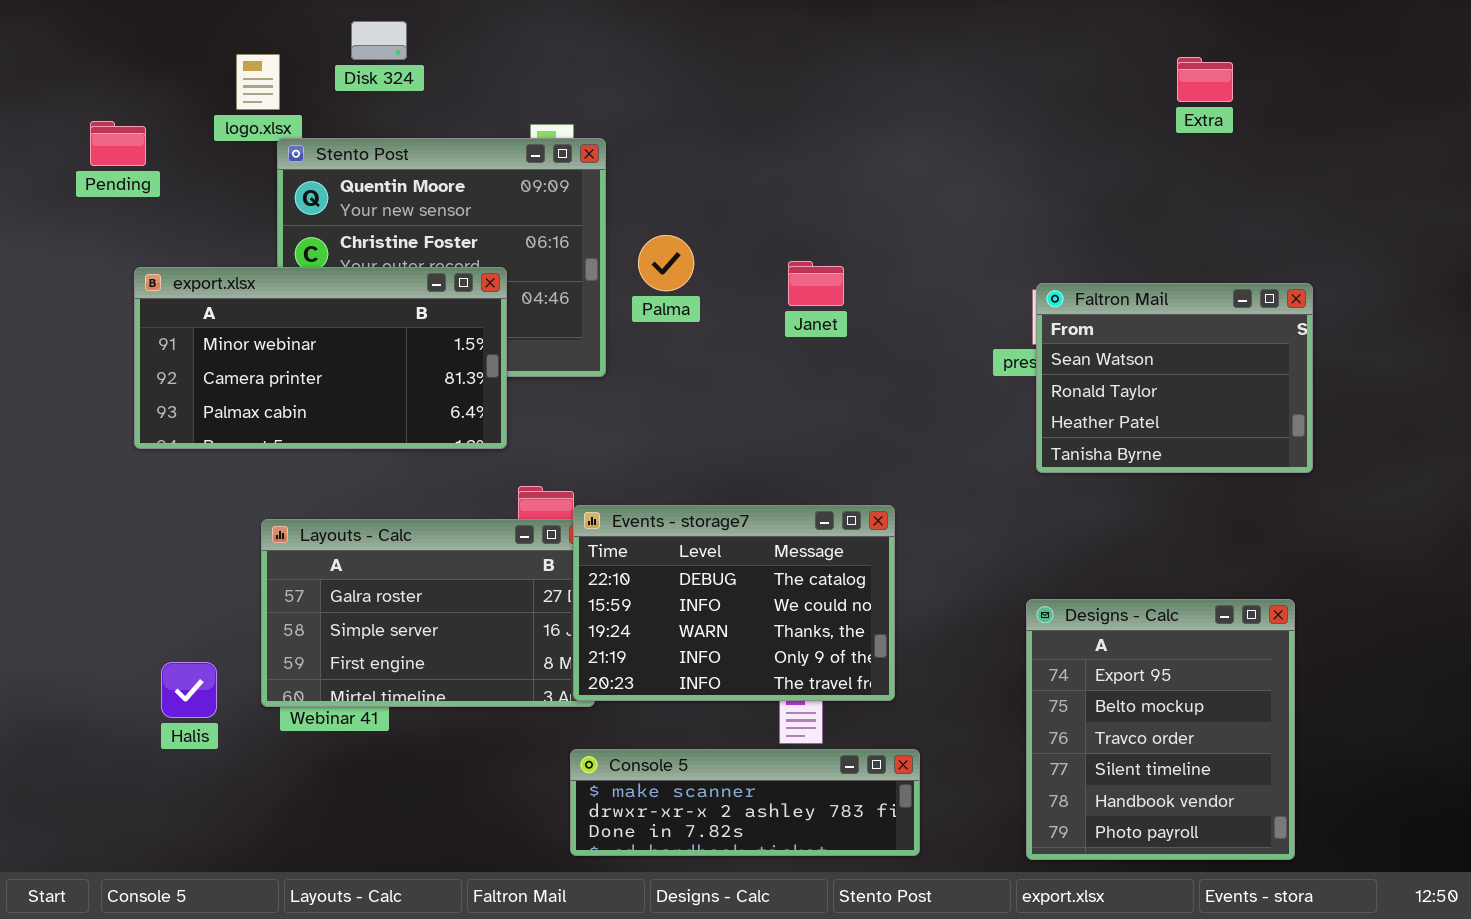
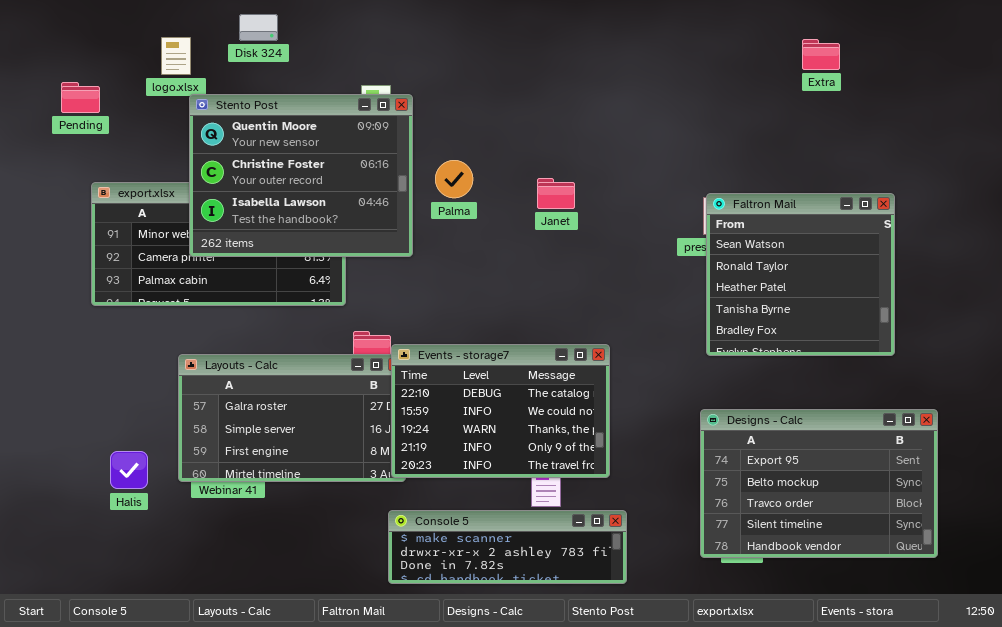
Stento Post: [277,138,606,377] -> [189,94,413,257], raised
Faltron Mail: [1036,283,1313,473] -> [706,193,895,356], resized
Designs - Calc: [1026,599,1295,860] -> [700,409,938,558], resized

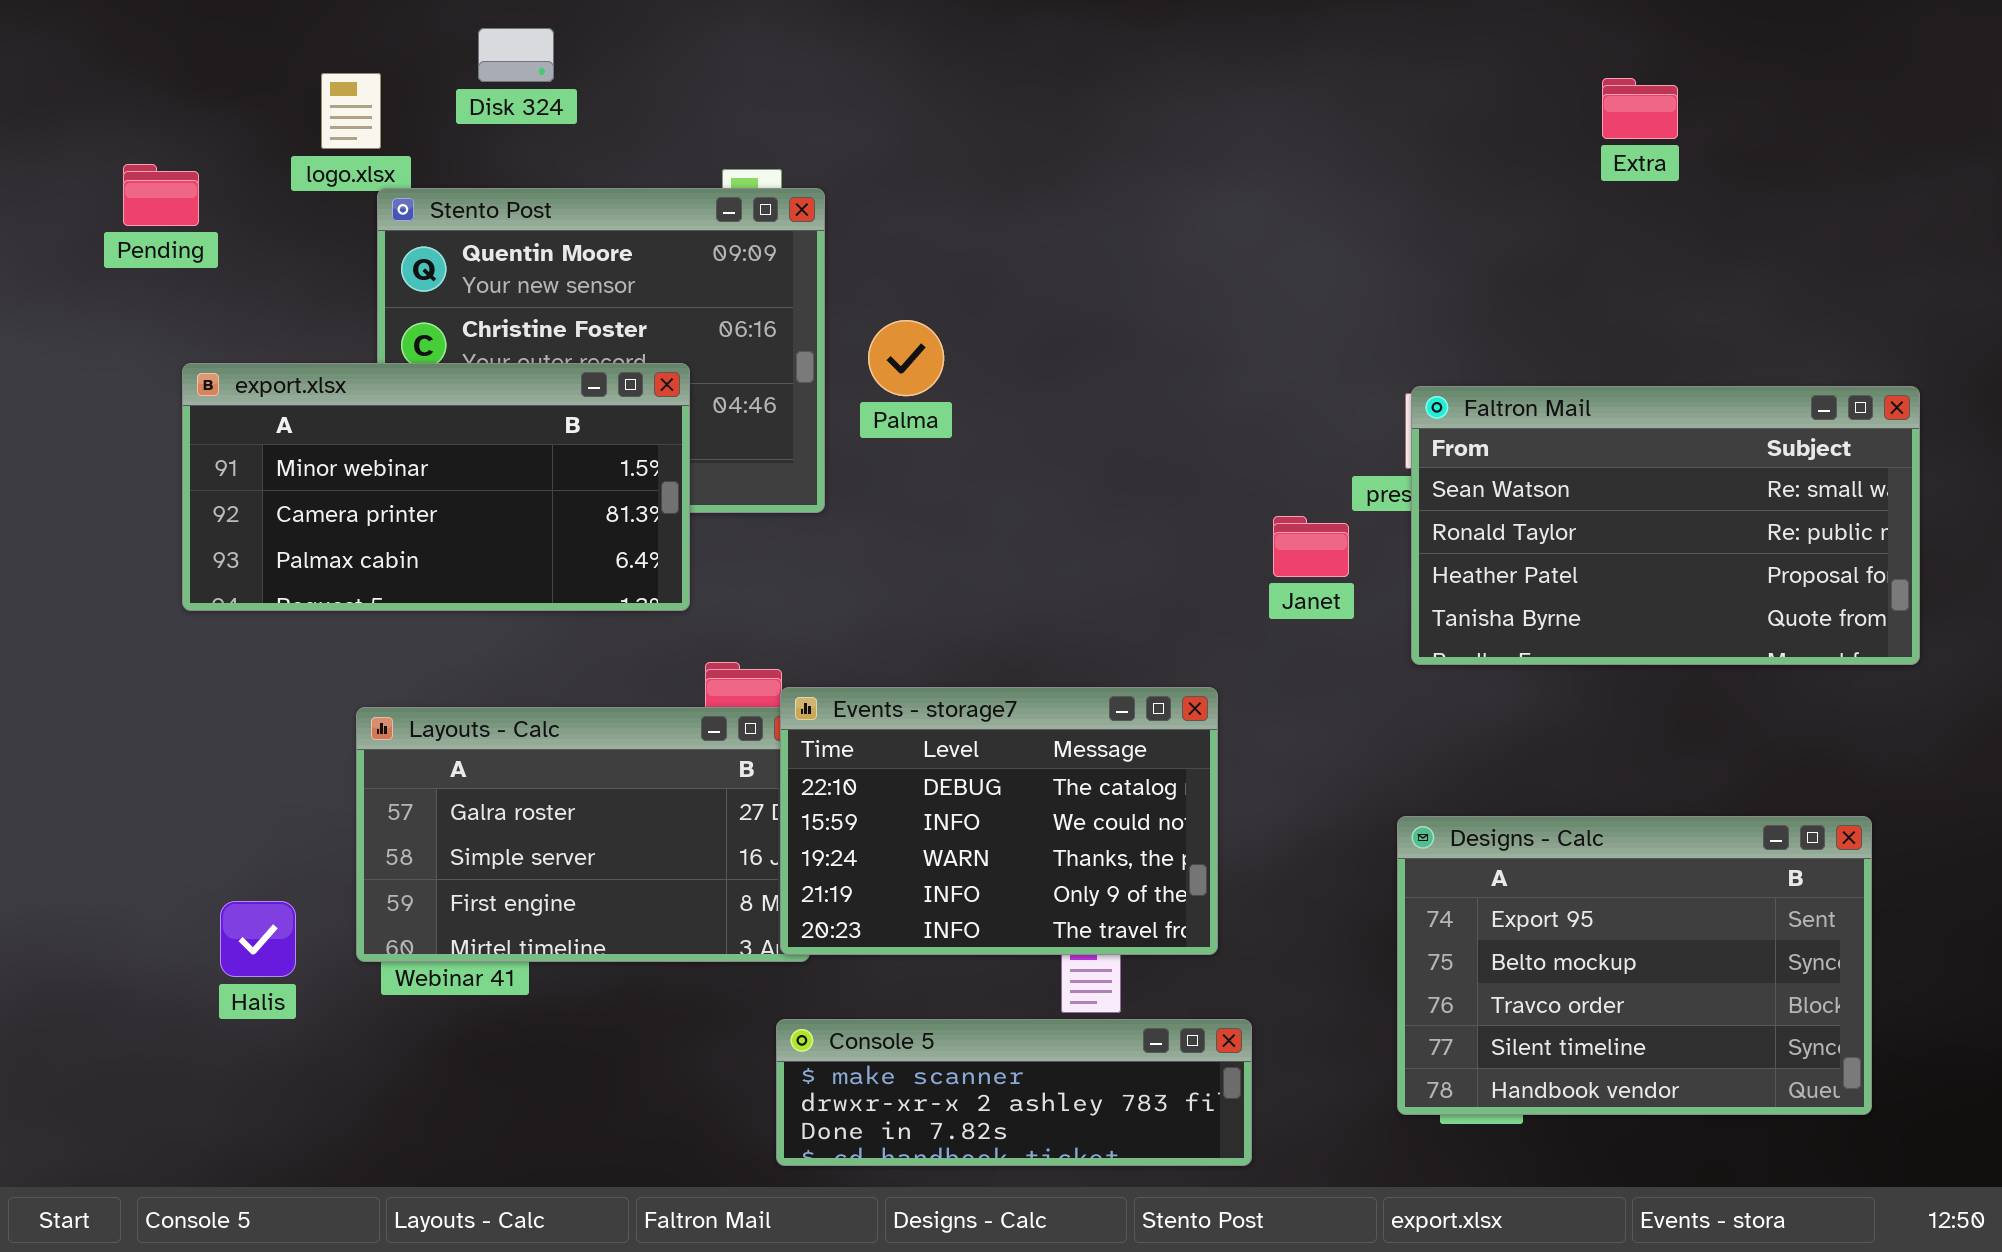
Janet: [537,178,575,209] -> [1273,516,1349,577], moved
export.xlsx: [91,182,346,306] -> [182,363,690,611], raised
Faltron Mail: [706,193,895,356] -> [1411,386,1920,665], resized

